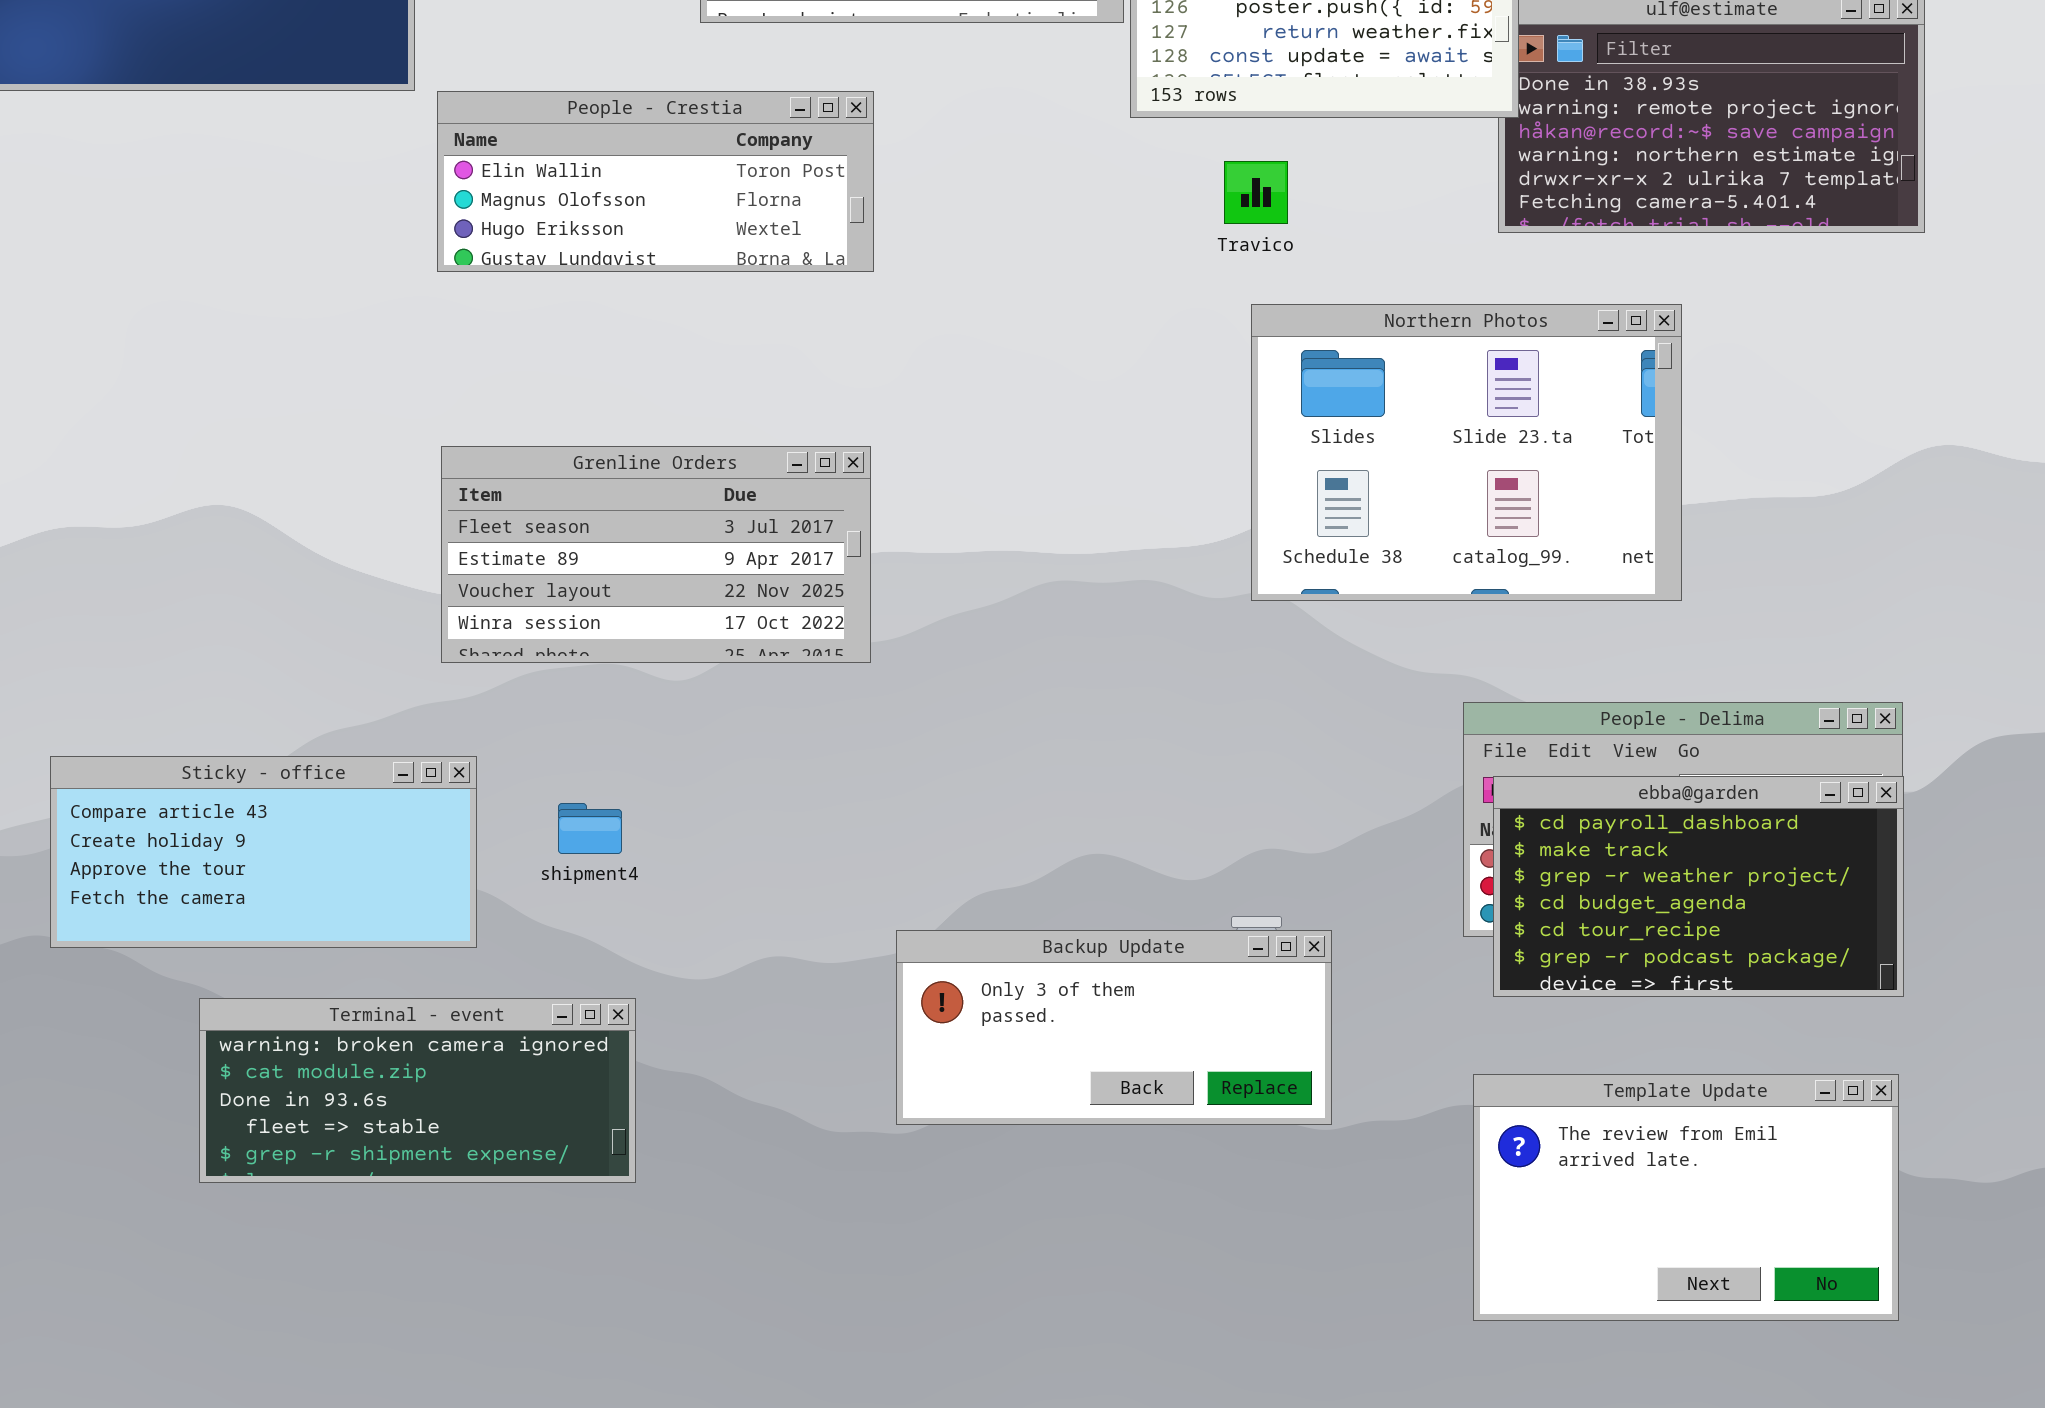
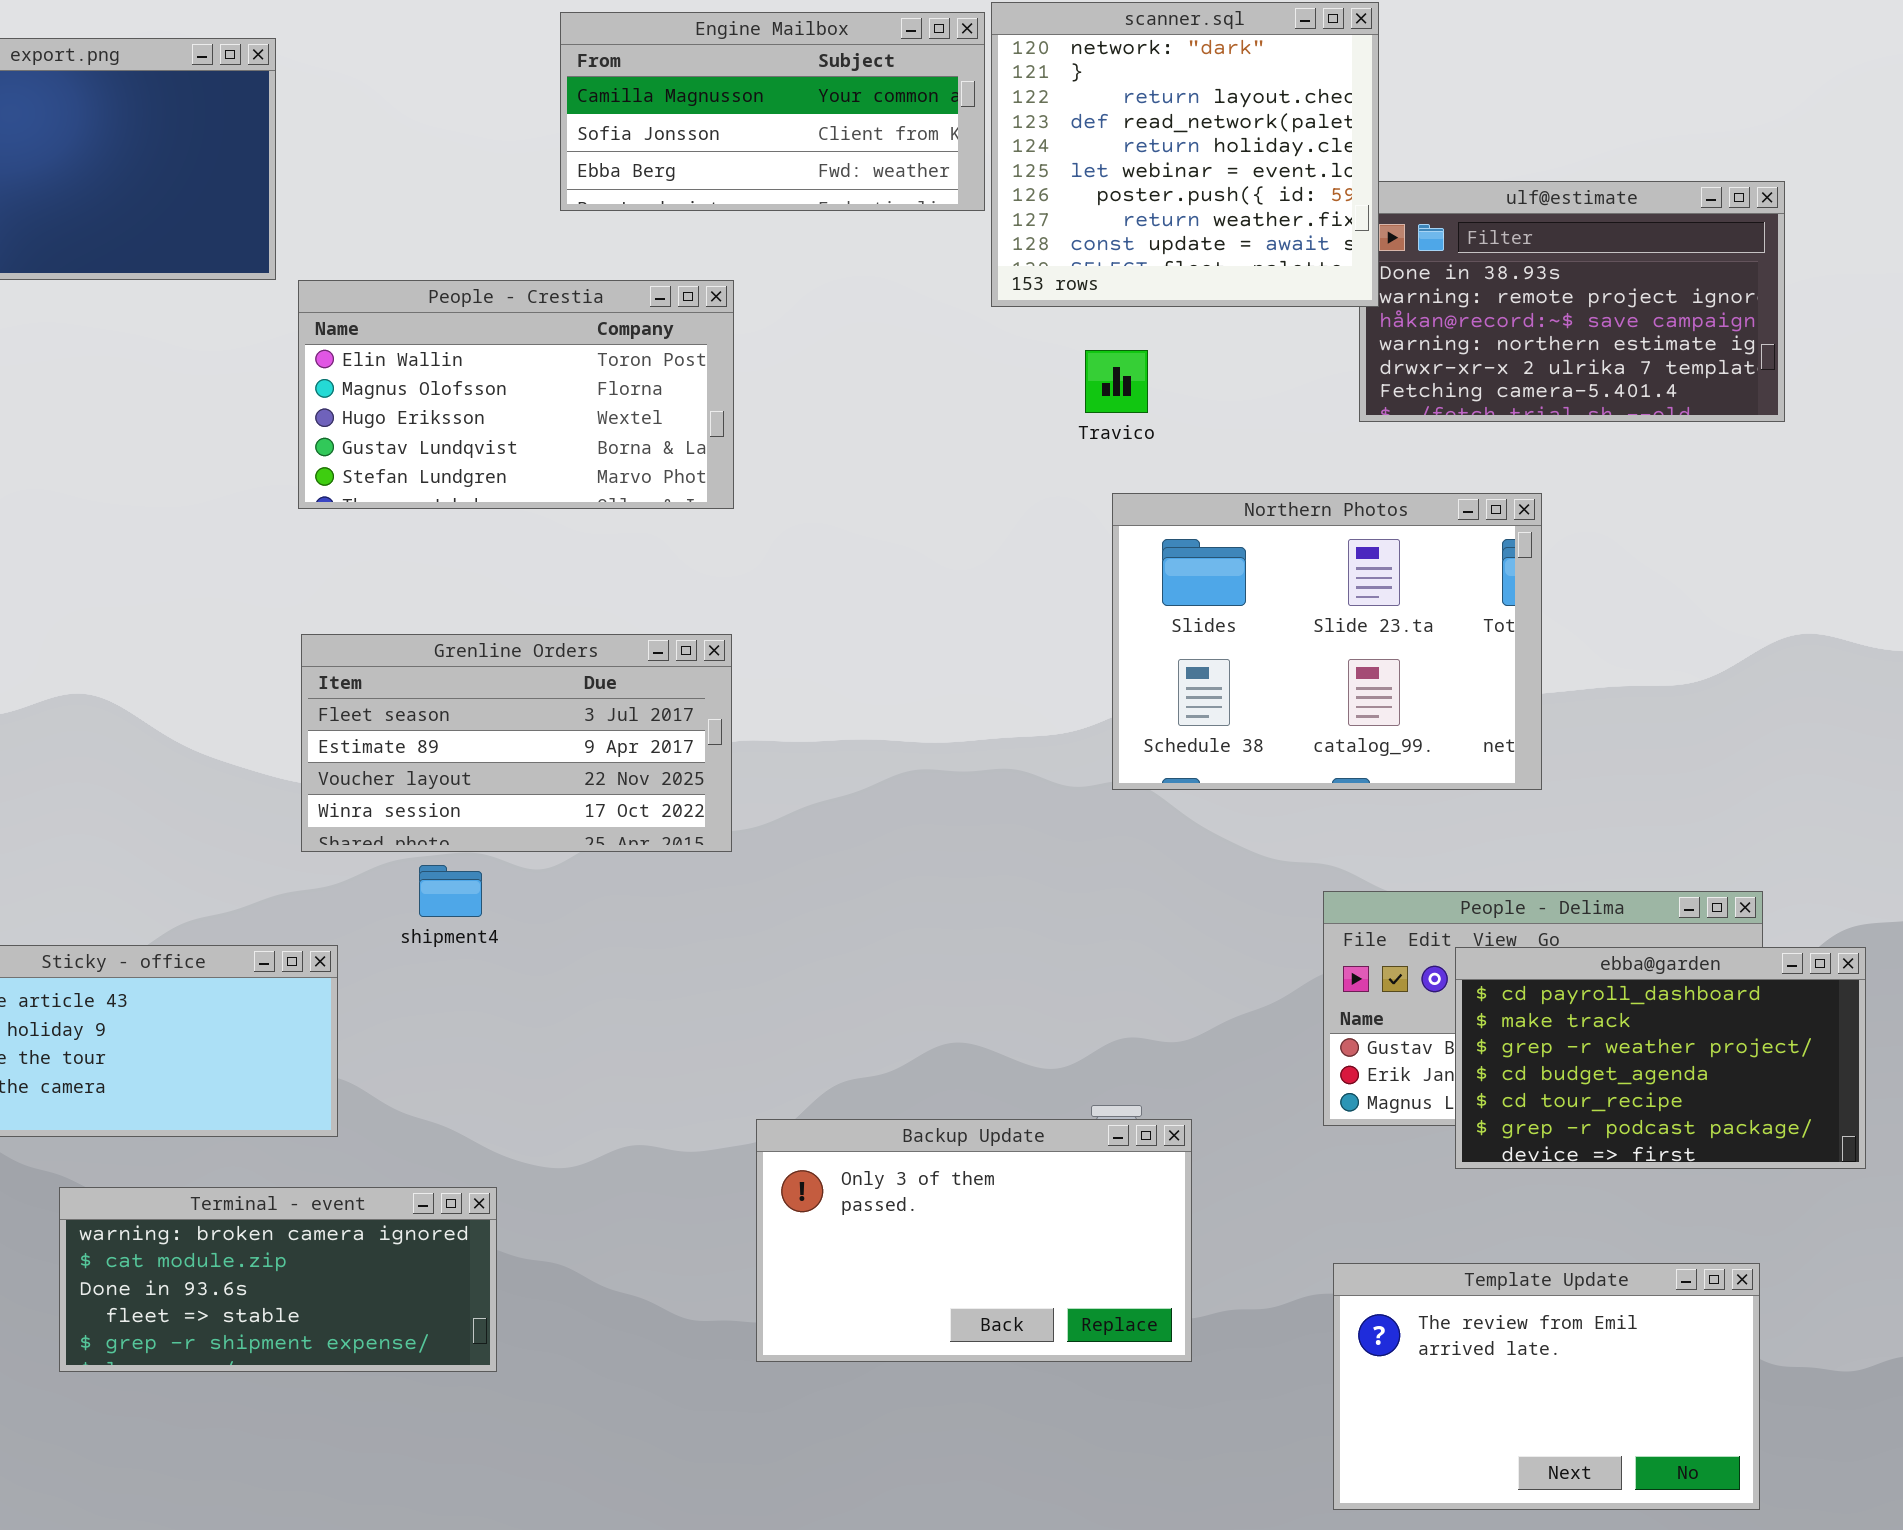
People - Crestia: [437,91,874,272] -> [298,280,734,509], resized
ebba@garden: [1493,776,1904,997] -> [1455,947,1866,1169], moved
shipment4: [558,803,622,854] -> [419,865,482,917], moved
Backup Update: [896,930,1332,1125] -> [756,1119,1192,1362], resized

